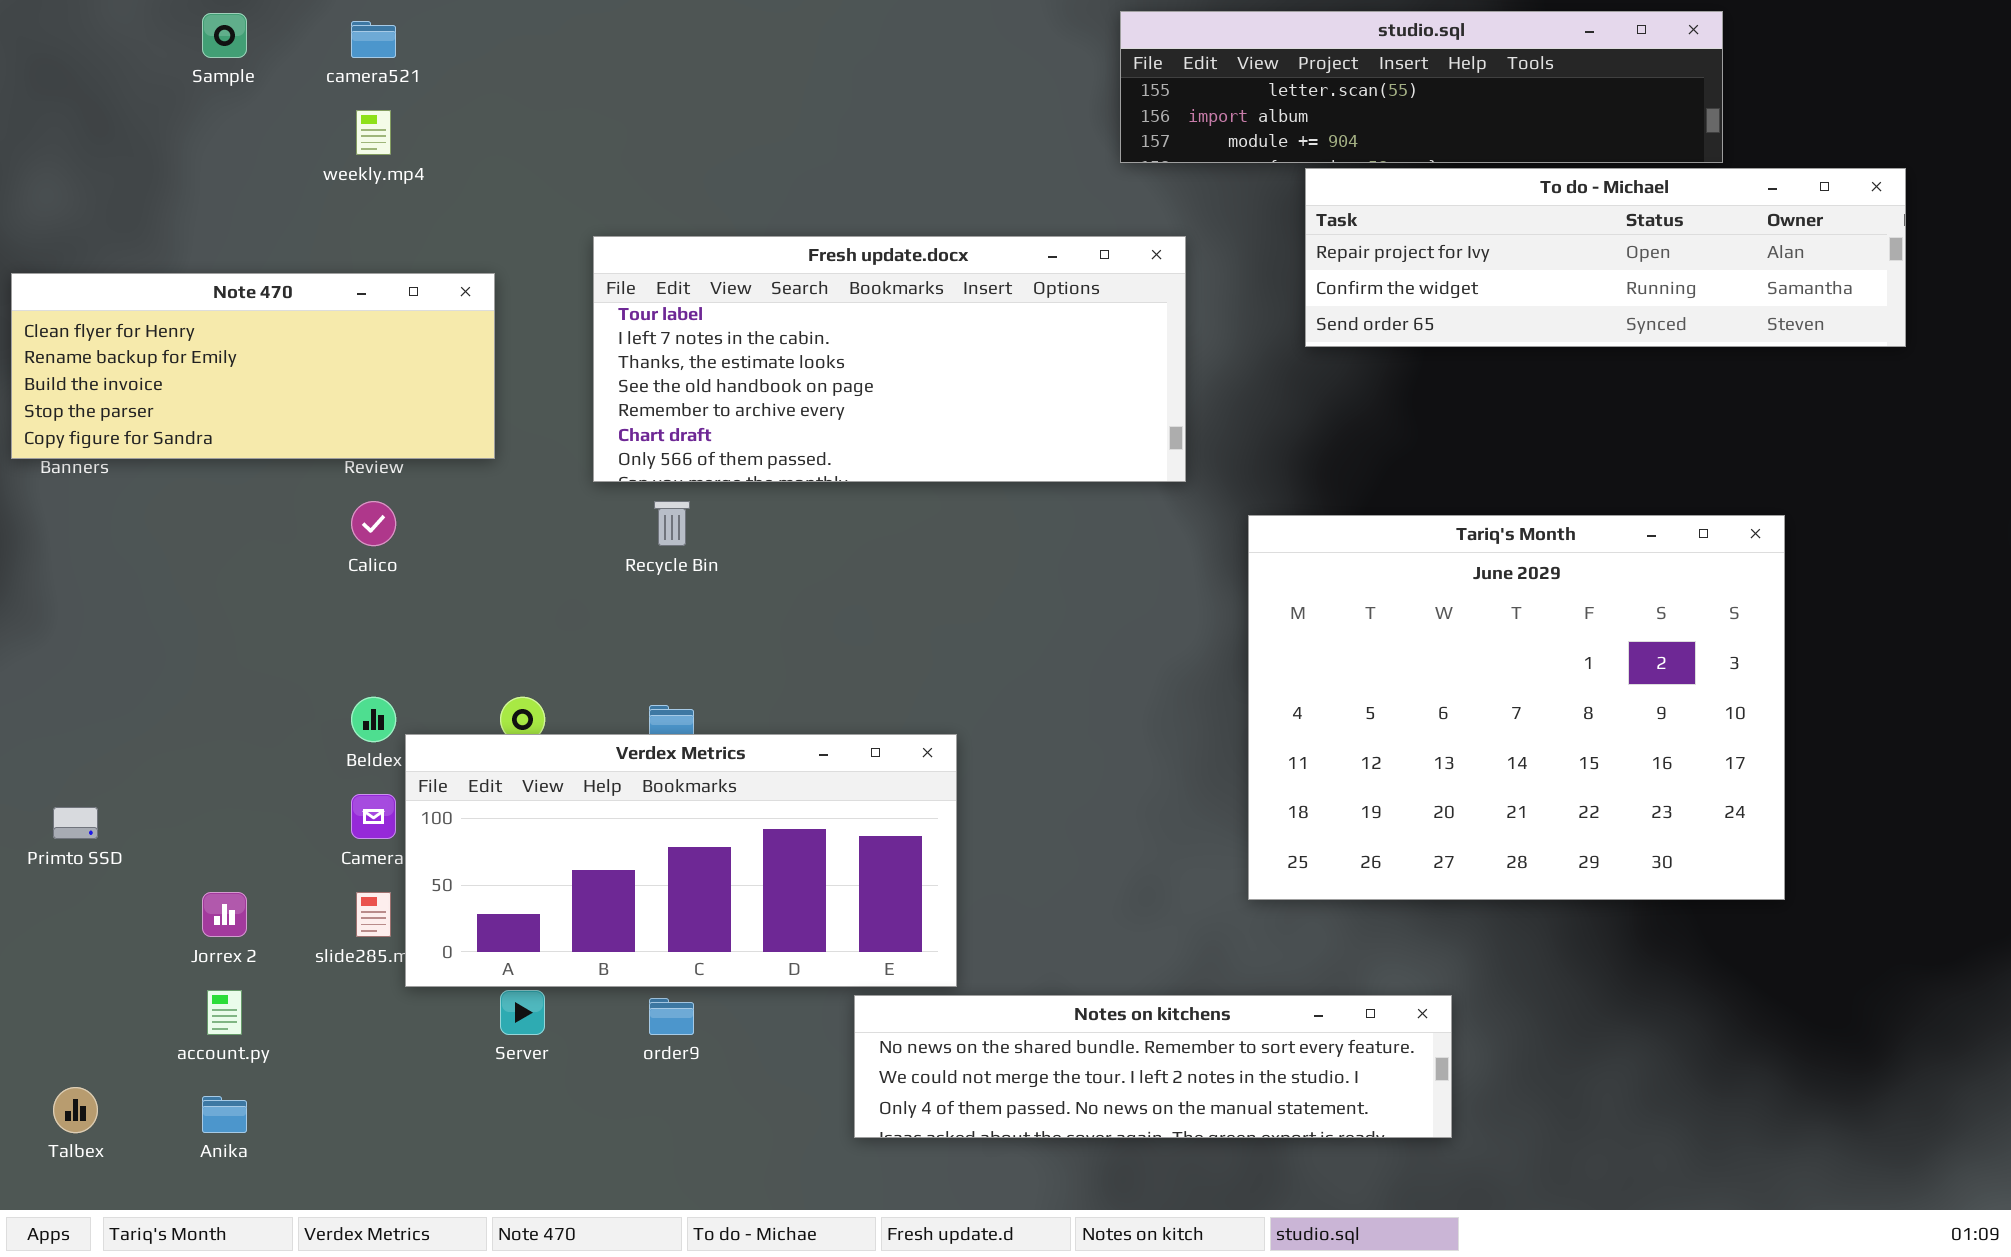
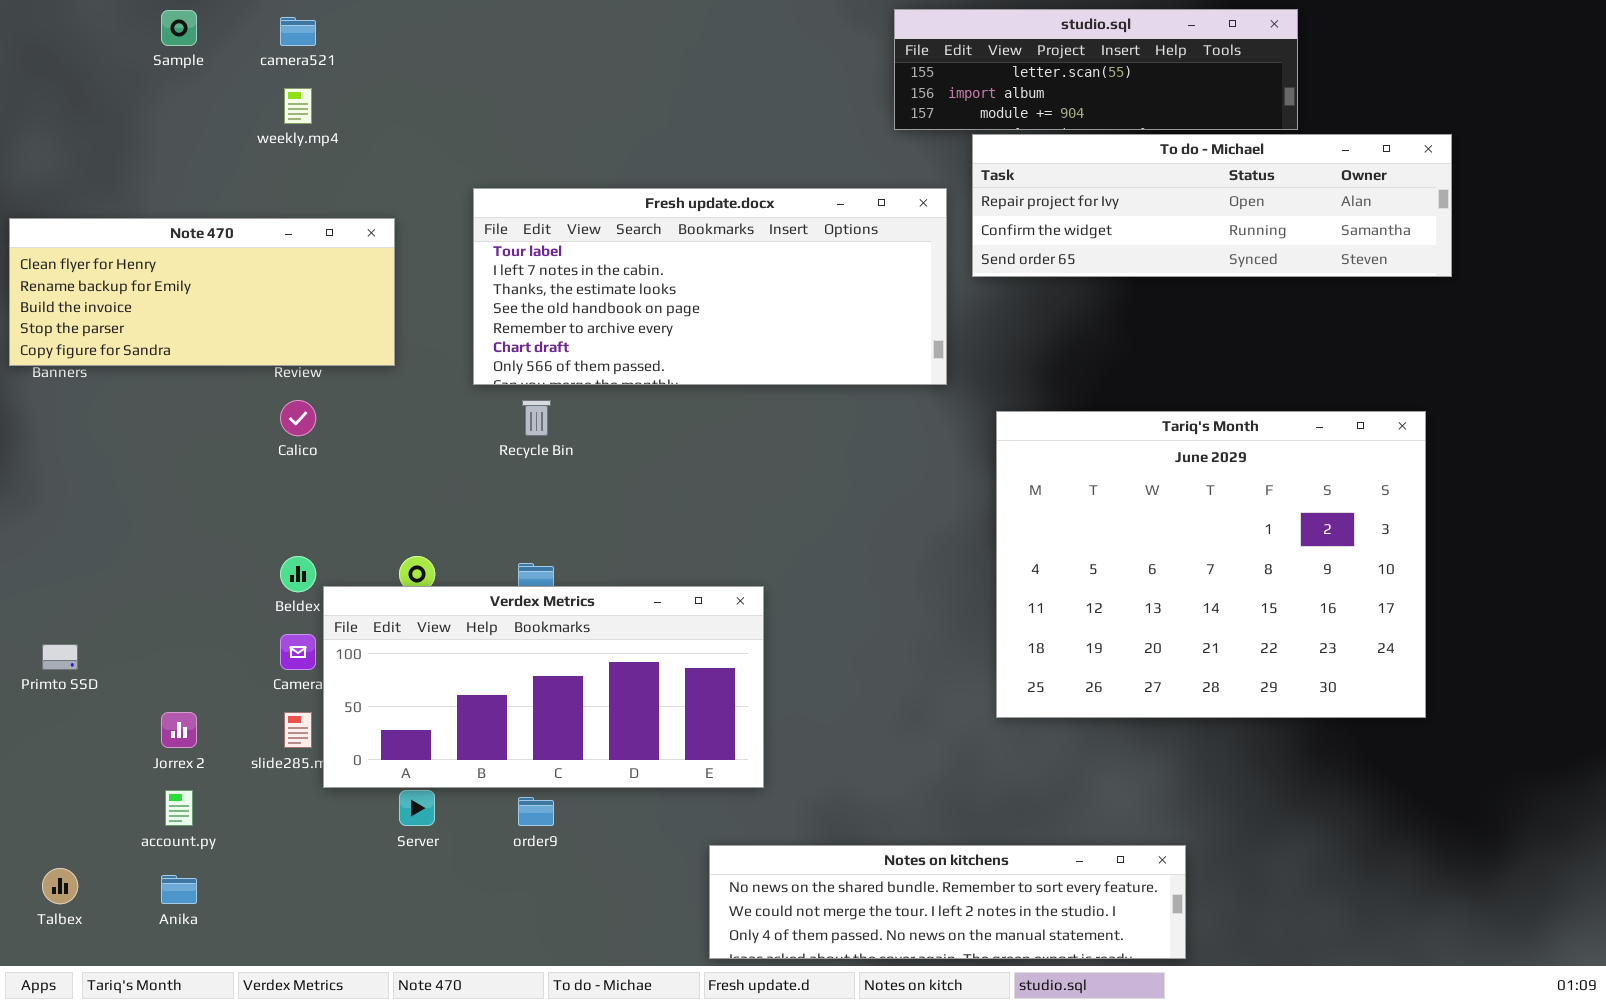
studio.sql: [1120,11,1723,163] -> [894,9,1298,130], resized
To do - Michael: [1305,168,1906,347] -> [972,134,1452,277], moved
Notes on kitchens: [854,995,1452,1138] -> [709,845,1186,959], moved

